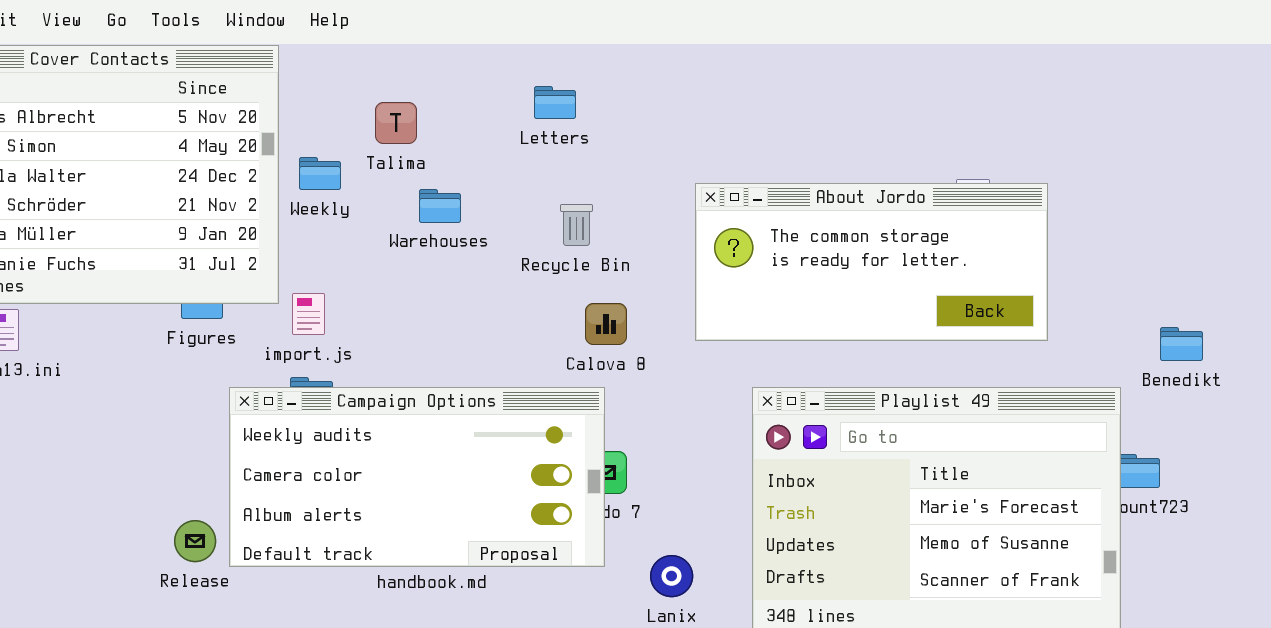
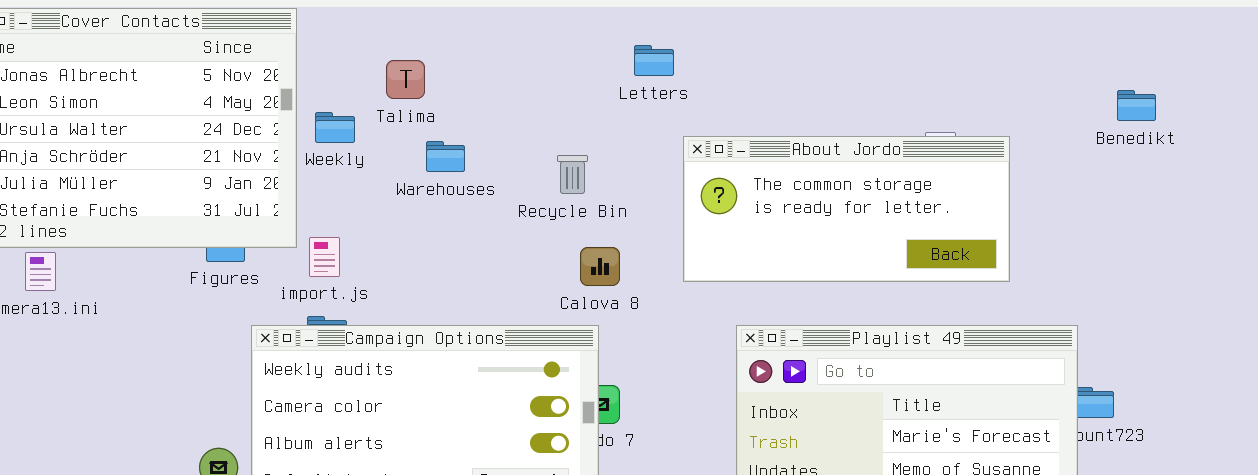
Letters: [534,86,576,119] -> [634,45,674,76], moved
Benedikt: [1160,327,1203,361] -> [1117,90,1156,121], moved

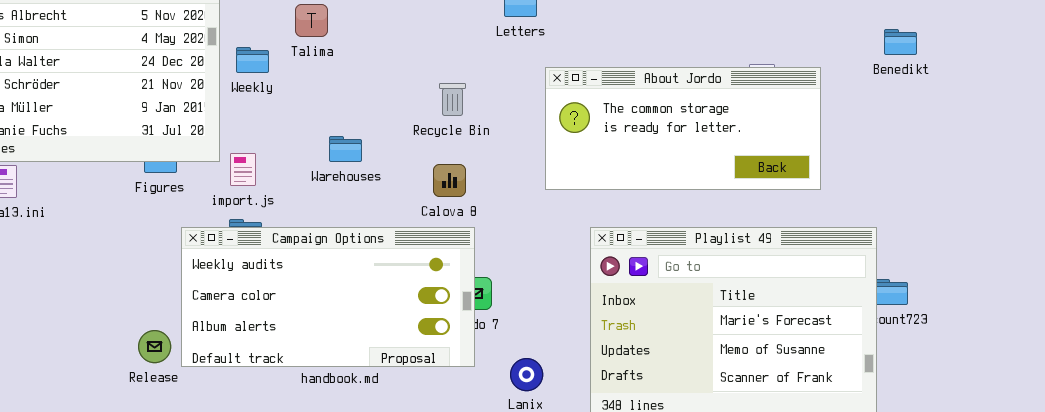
Benedikt: [1117,90,1156,121] -> [884,29,917,55], moved
Warehouses: [426,141,465,172] -> [329,136,362,162], moved
Calova 8: [580,247,620,286] -> [433,164,466,197], moved

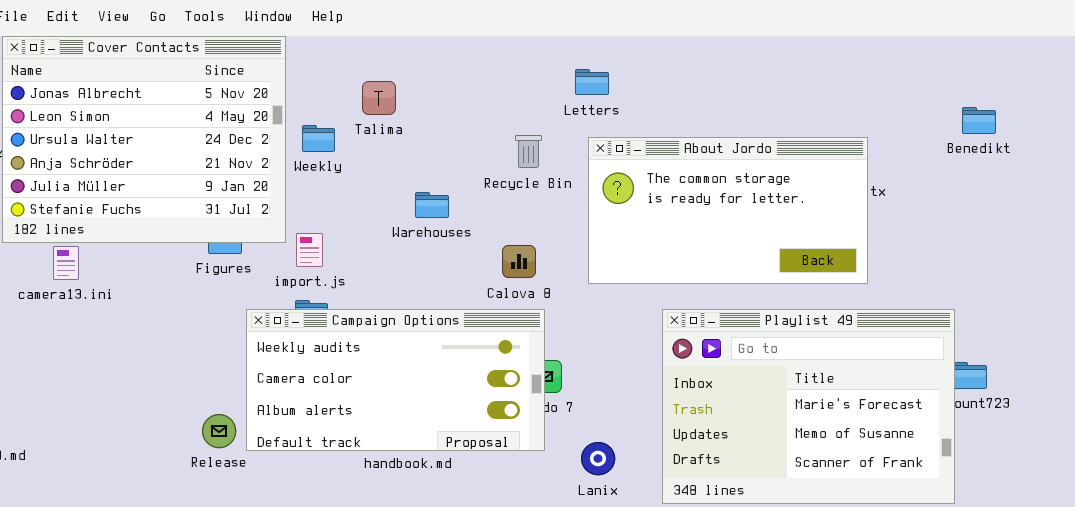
About Jordo: [545,67,821,190] -> [588,137,868,284], moved, resized
Recycle Bin: [439,83,466,116] -> [515,135,542,168], moved
Warehouses: [329,136,362,162] -> [415,192,449,218], moved

